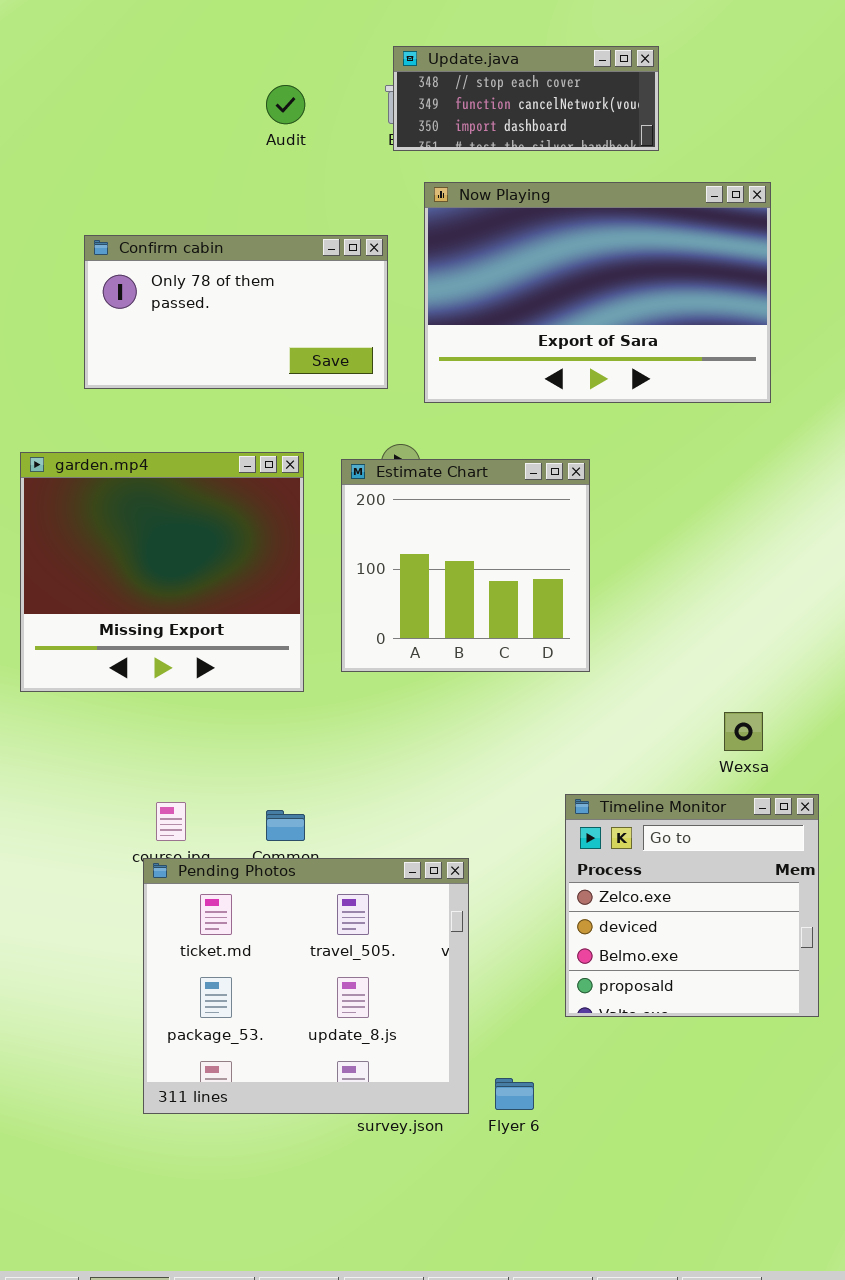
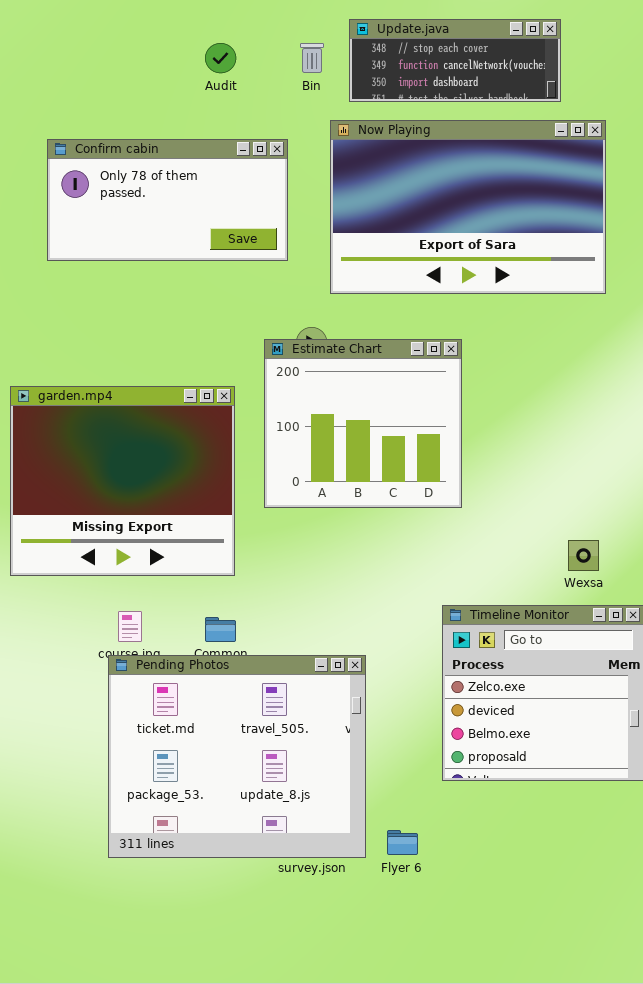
Update.java: [393,46,659,151] -> [349,19,561,102], moved
Confirm cabin: [84,235,388,389] -> [47,139,288,261], moved
garden.mp4: [20,452,304,692] -> [10,386,235,576], moved

